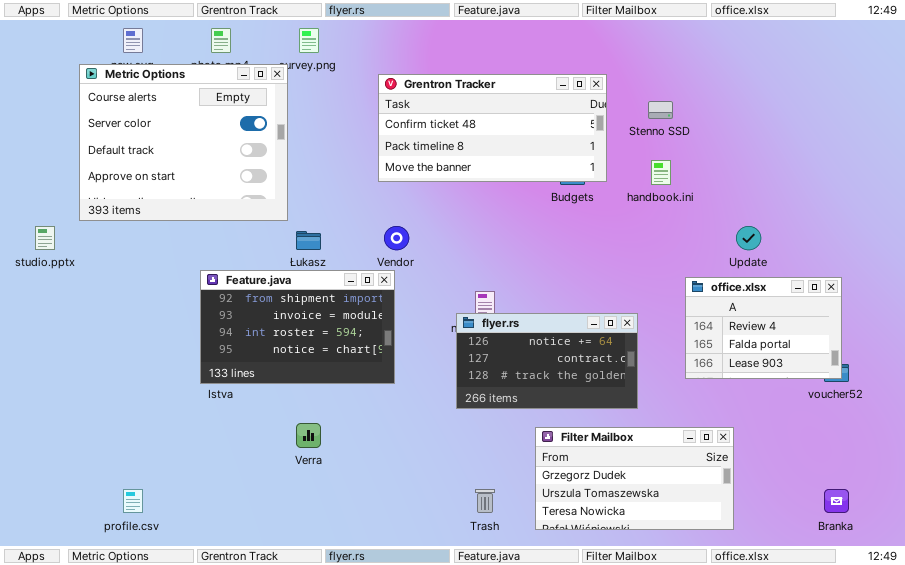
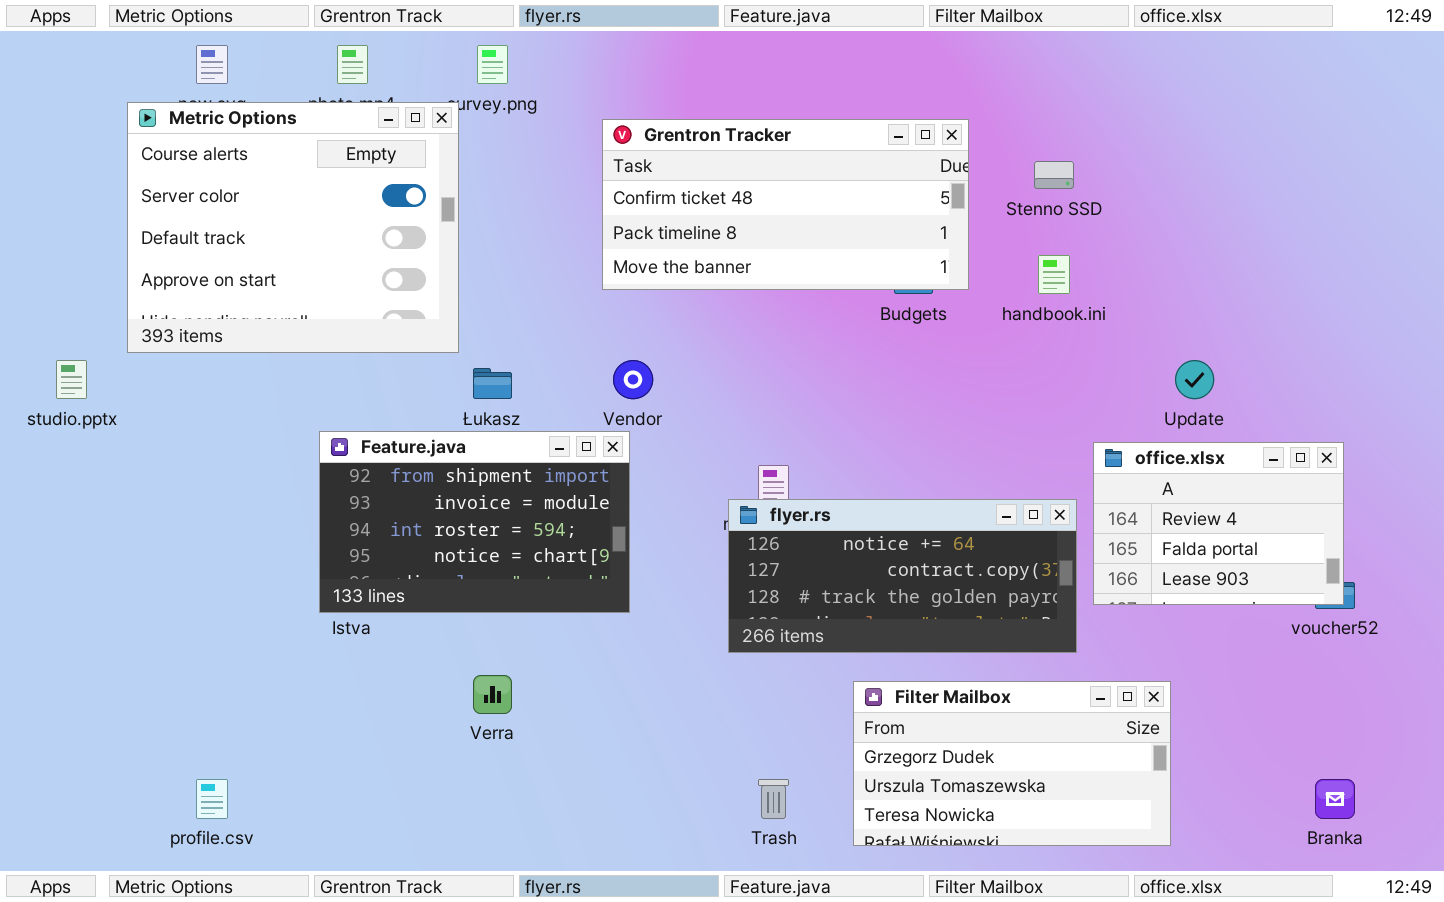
flyer.rs: [456,313,638,409] -> [728,499,1077,653], resized

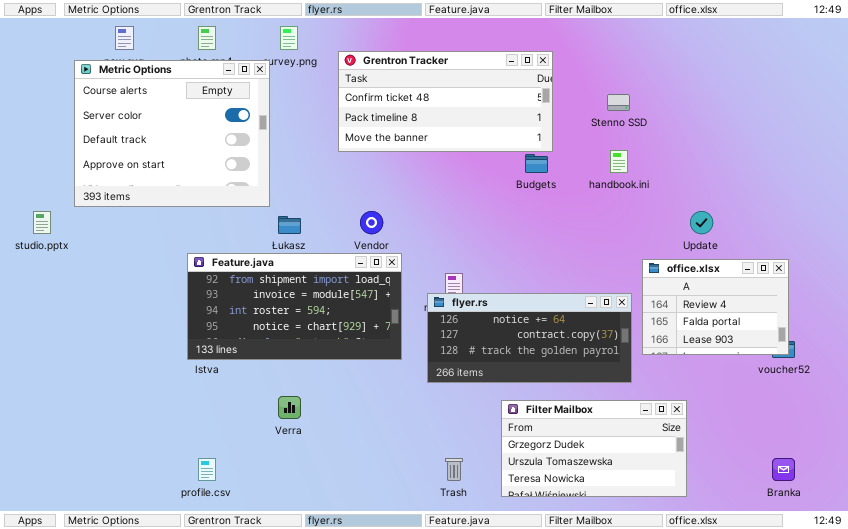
Grentron Tracker: [602,119,969,290] -> [338,51,553,152], moved
Feature.java: [319,431,630,613] -> [187,253,402,360], resized
profile.csv: [196,779,228,819] -> [198,458,216,481], moved

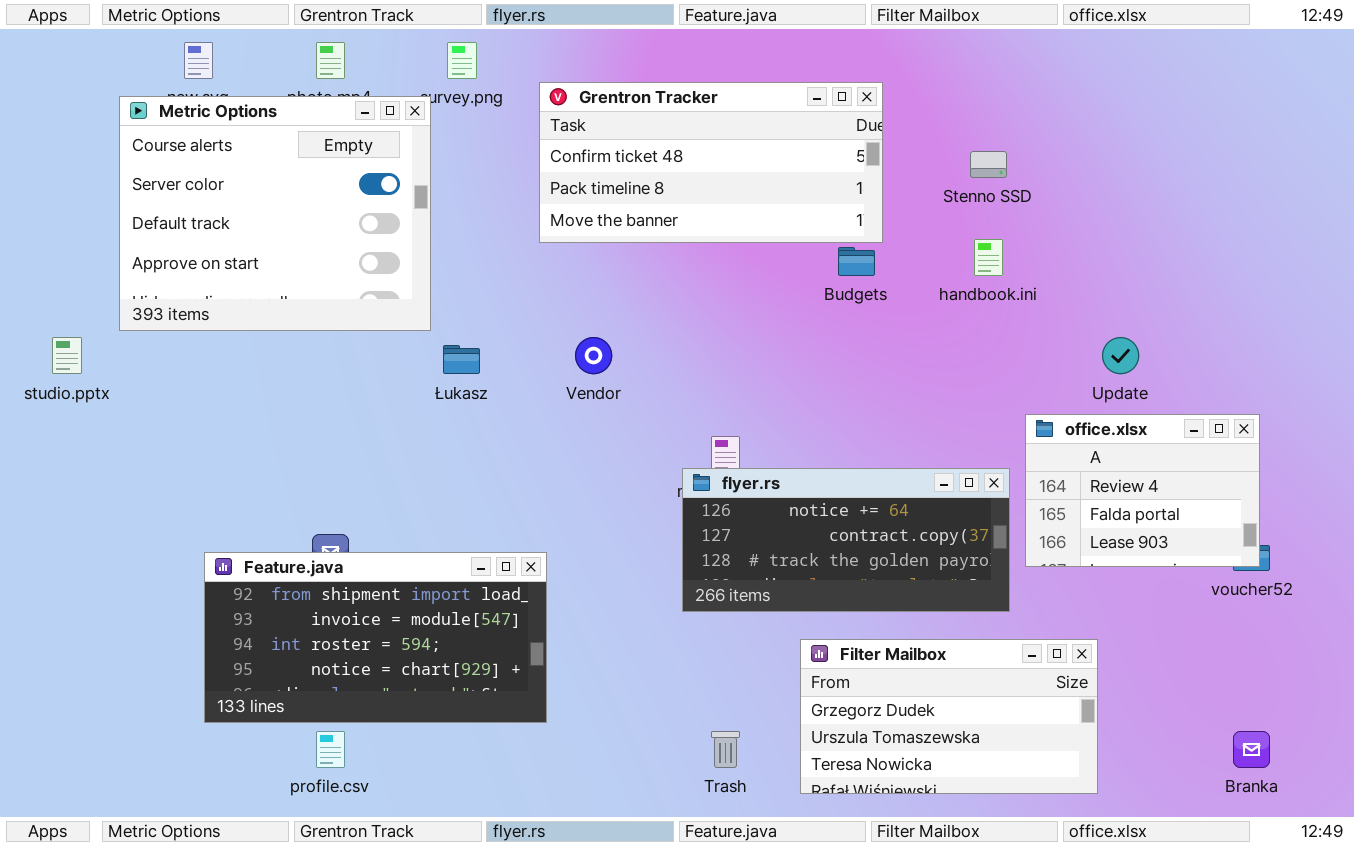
Feature.java: [187,253,402,360] -> [204,552,547,723], moved

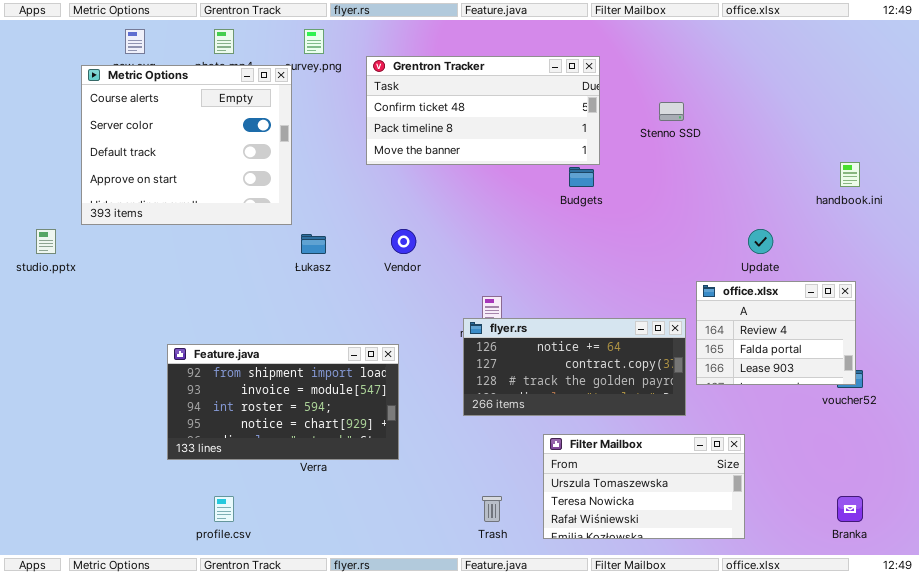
handbook.ini: [974,239,1003,276] -> [840,162,860,187], moved
Feature.java: [204,552,547,723] -> [167,344,399,460], moved
Filter Mailbox: [800,639,1098,794] -> [543,434,745,539], scrolled down 1 row

